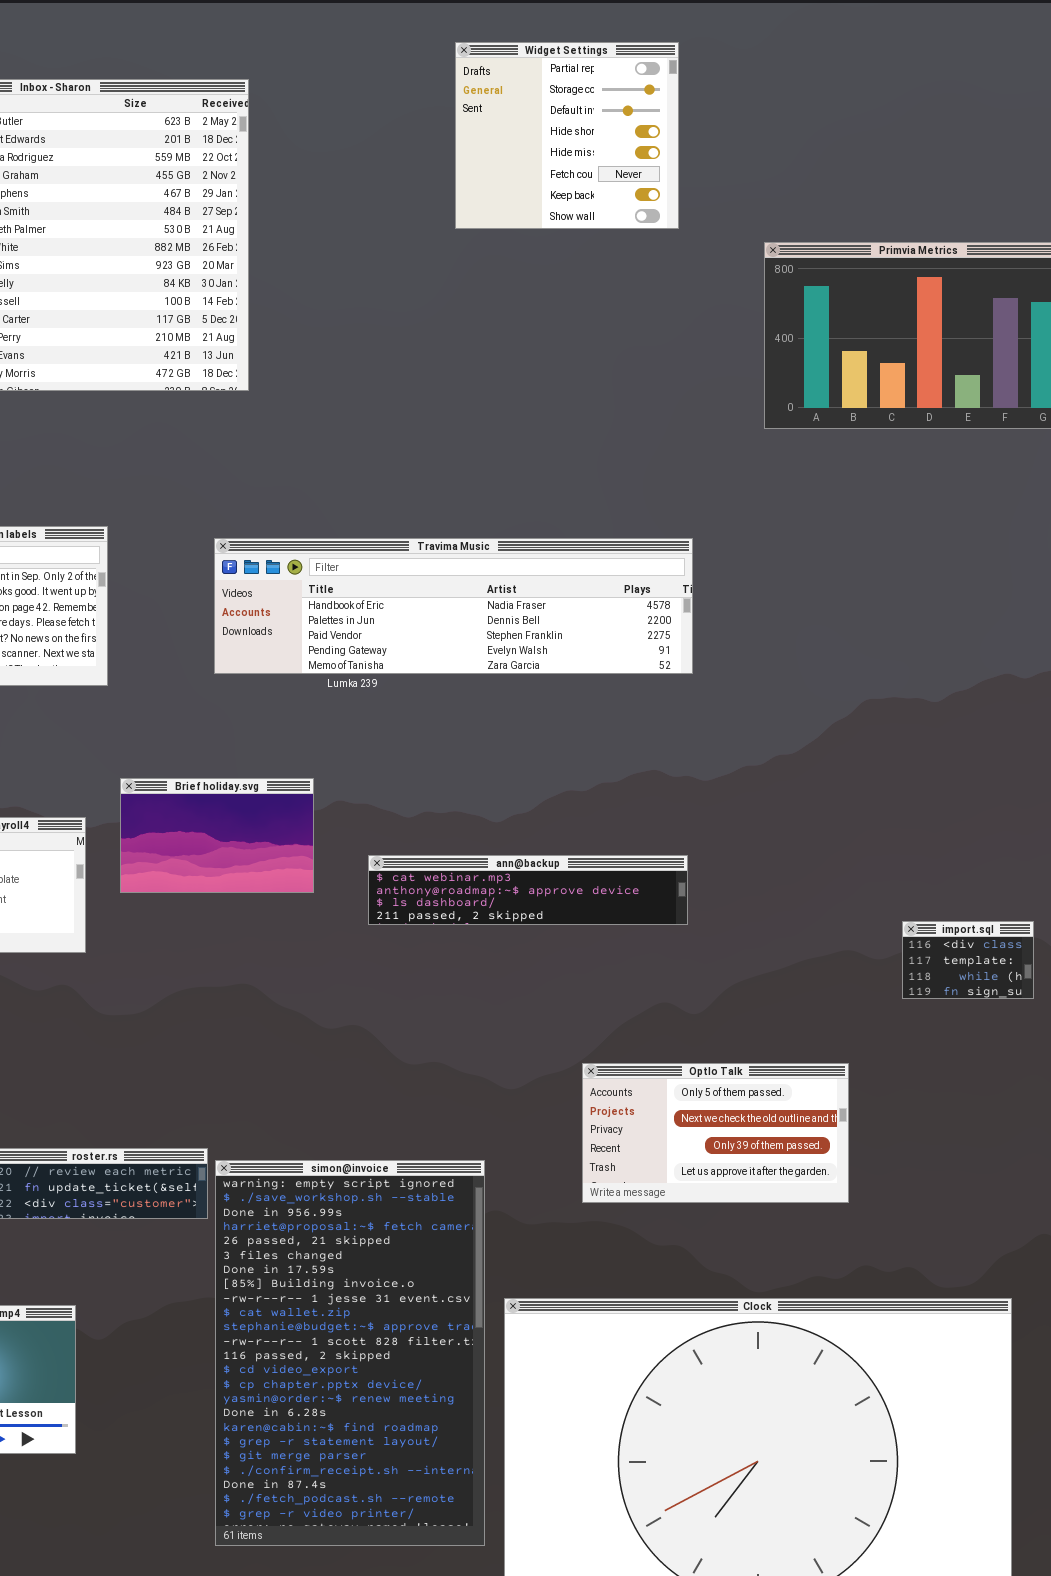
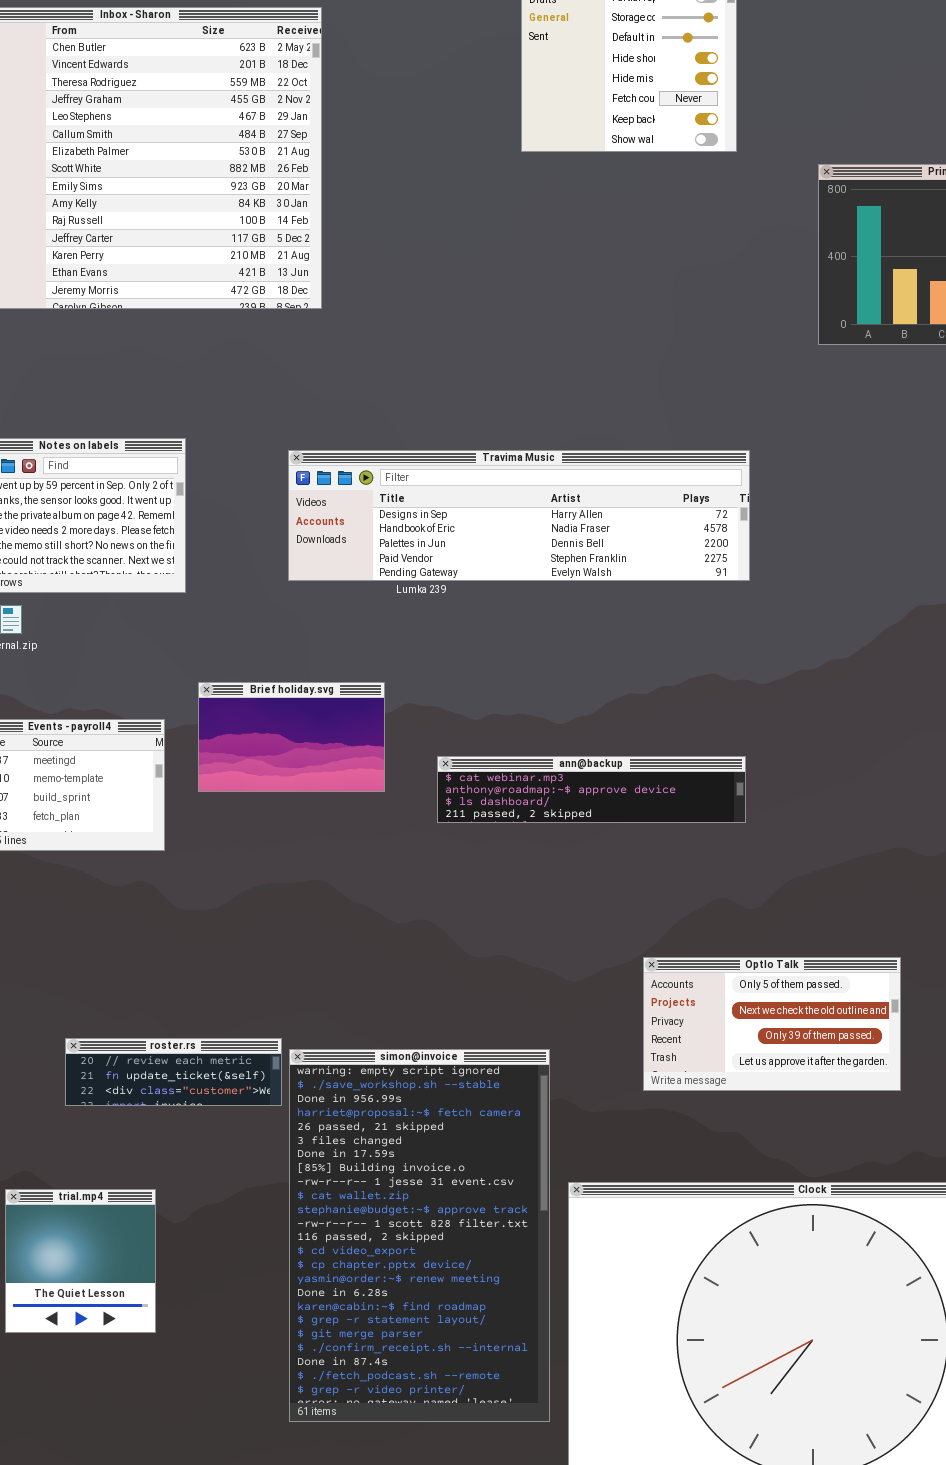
Travima Music: [214,538,693,674] -> [288,450,750,581], scrolled up 1 row

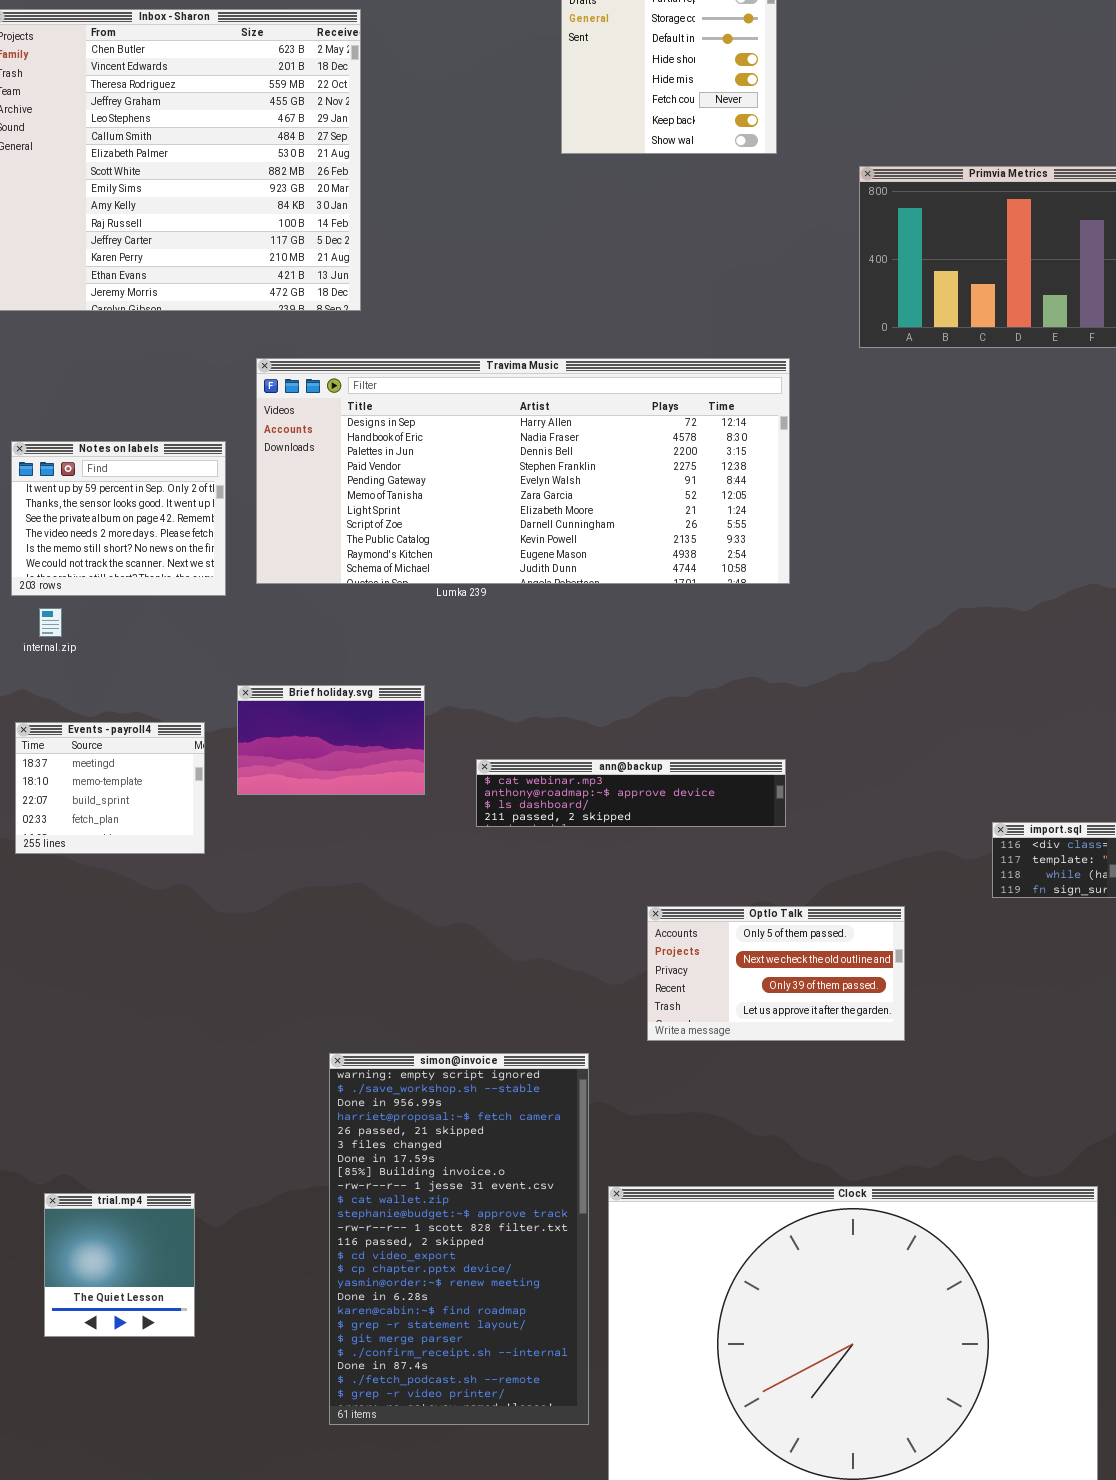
Travima Music: [288,450,750,581] -> [256,358,790,584], resized
Optlo Talk: [643,957,901,1091] -> [647,906,905,1041], moved
roster.rs: [65,1038,282,1106] -> none, closed

